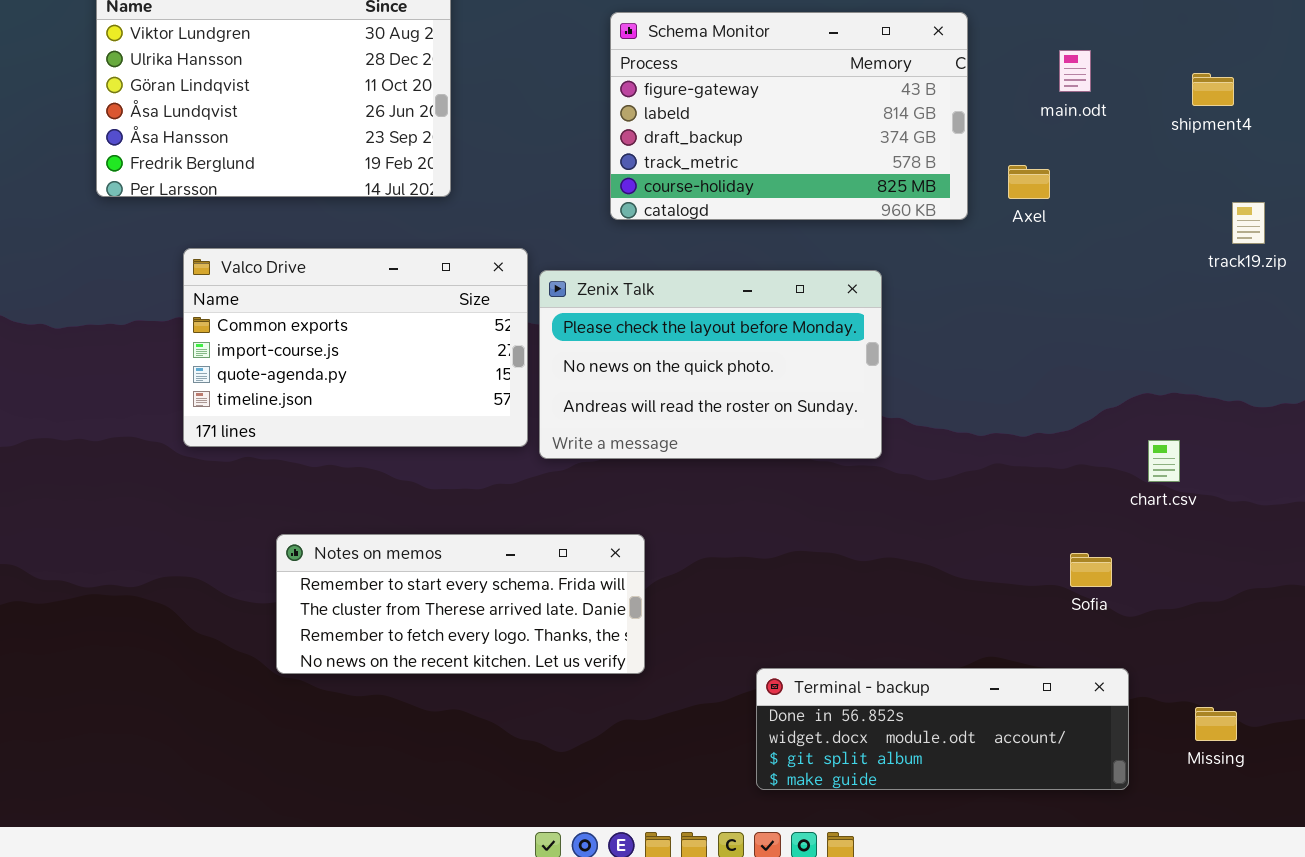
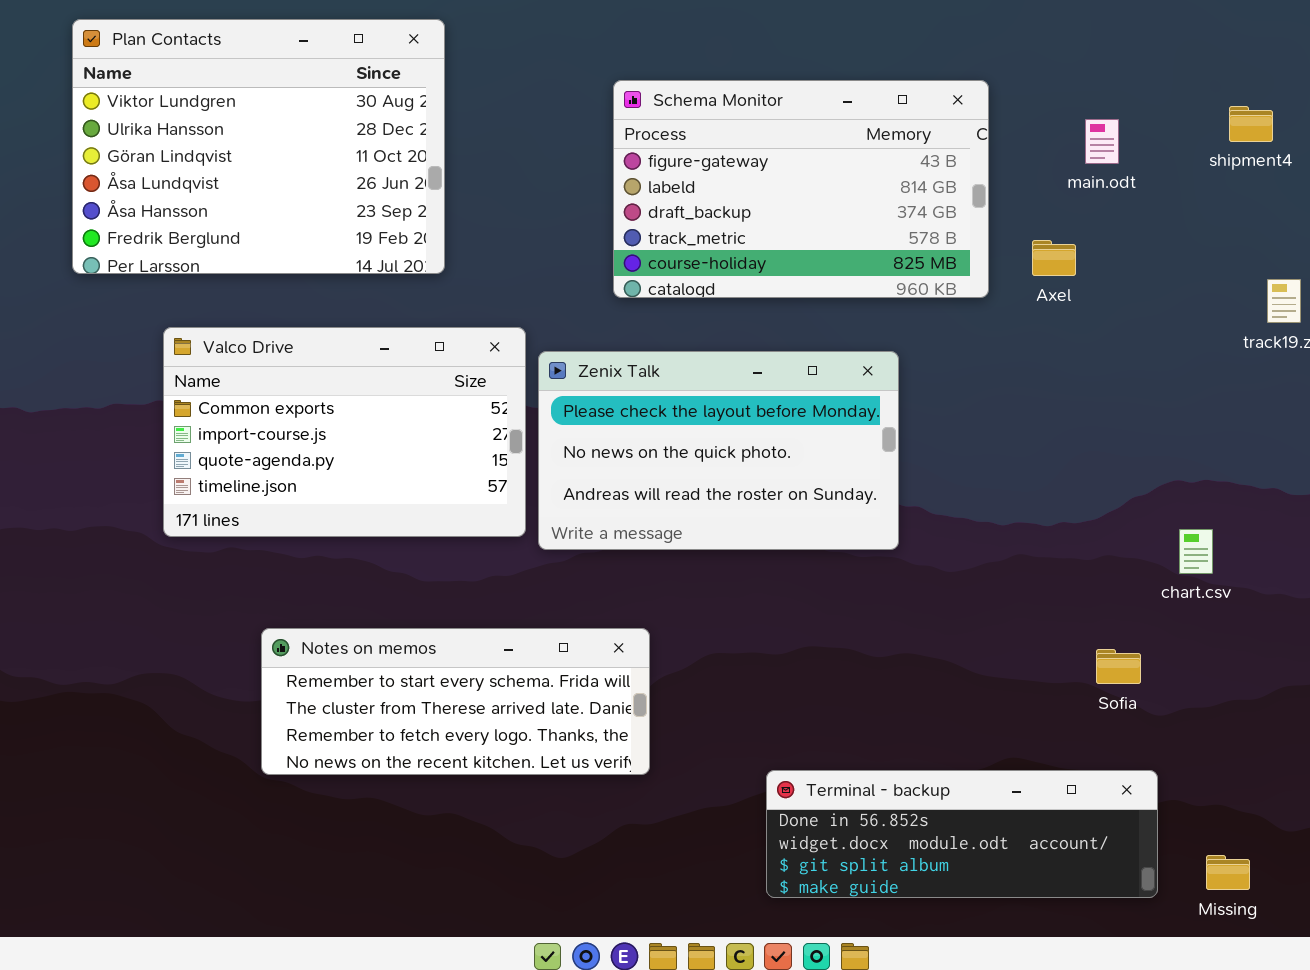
shipment4: [1192,73,1234,106] -> [1229,106,1273,142], moved
Missing: [1195,707,1237,741] -> [1206,855,1250,890], moved

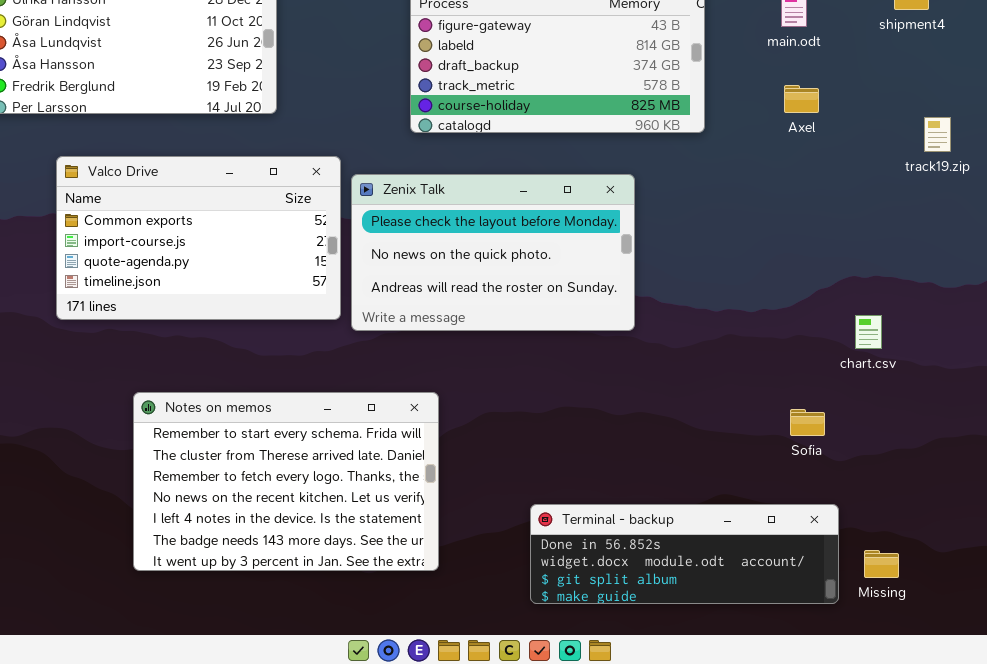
Axel: [1032,240,1076,276] -> [784,85,819,113], moved
Notes on memos: [261,628,650,775] -> [133,392,439,571], resized
Missing: [1206,855,1250,890] -> [864,550,899,578], moved

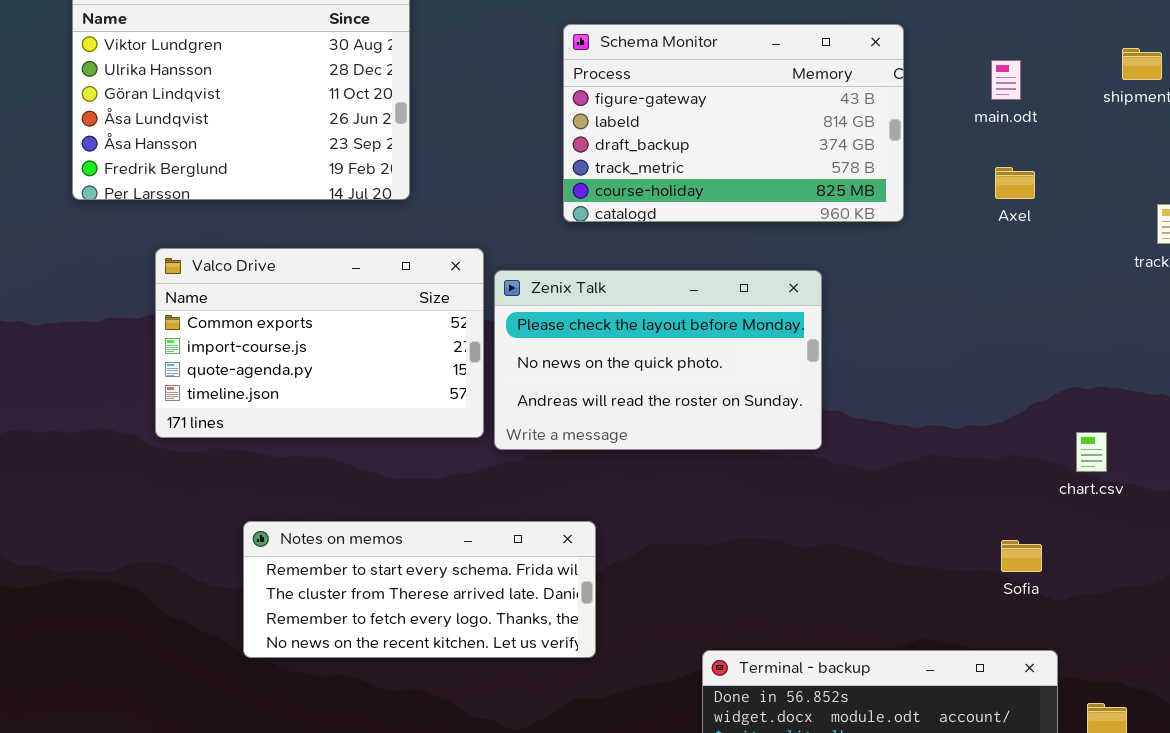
Notes on memos: [133,392,439,571] -> [243,521,596,658], resized

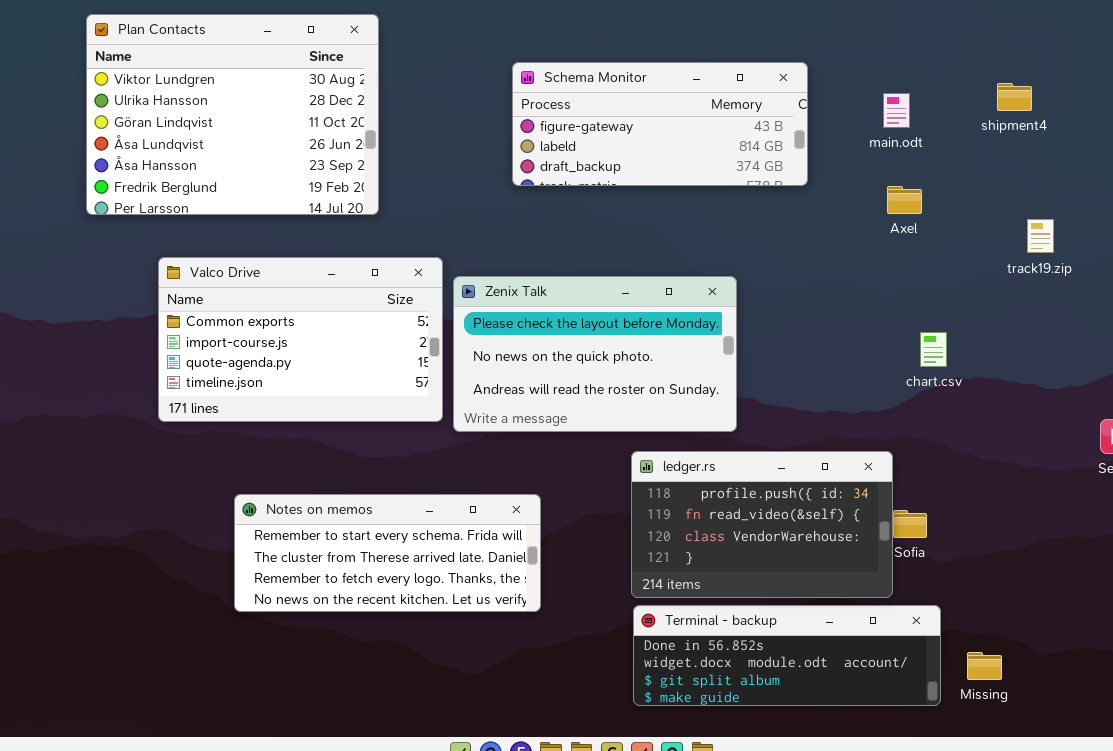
Schema Monitor: [563,24,904,222] -> [512,62,808,186], resized
chart.csv: [1076,432,1107,472] -> [920,332,947,367], moved
ledger.rs: none -> [631,451,893,598], opened

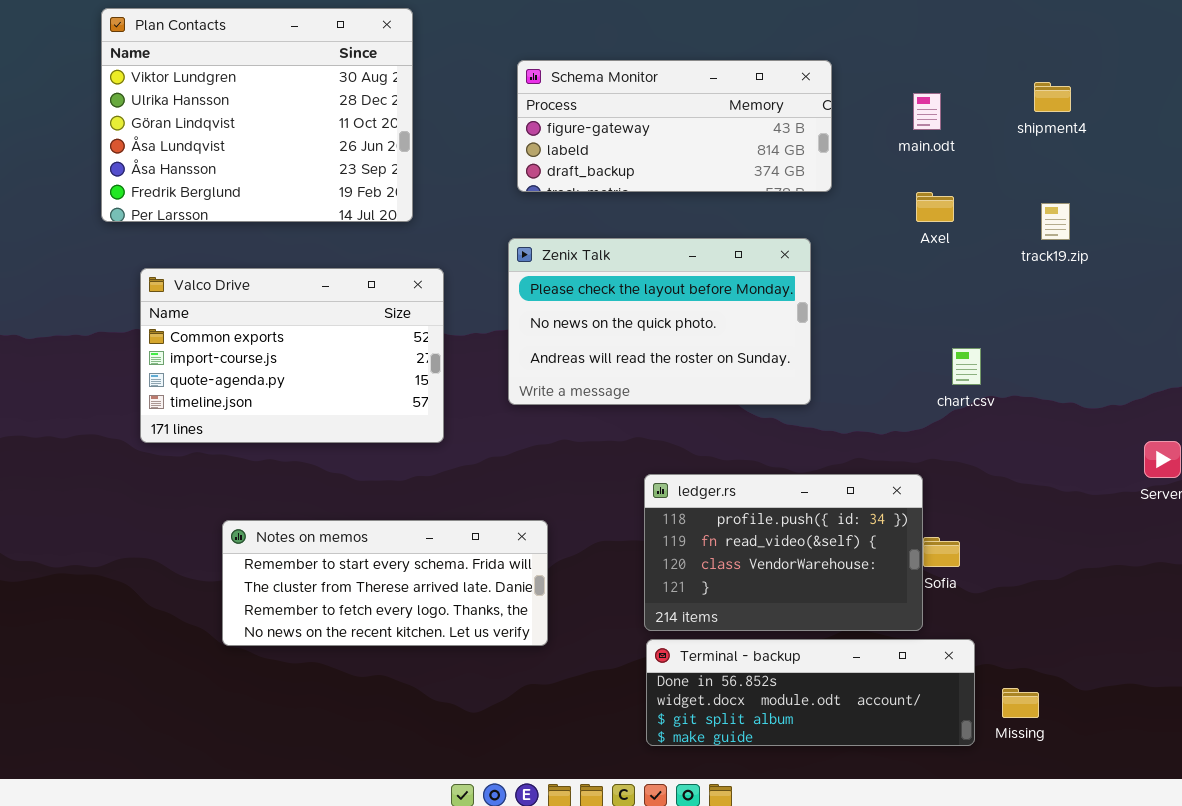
Plan Contacts: [86,14,379,215] -> [101,8,413,222], moved
track19.zip: [1027,219,1054,253] -> [1041,203,1070,240], moved
Zenix Talk: [453,276,737,432] -> [508,238,811,405], moved

